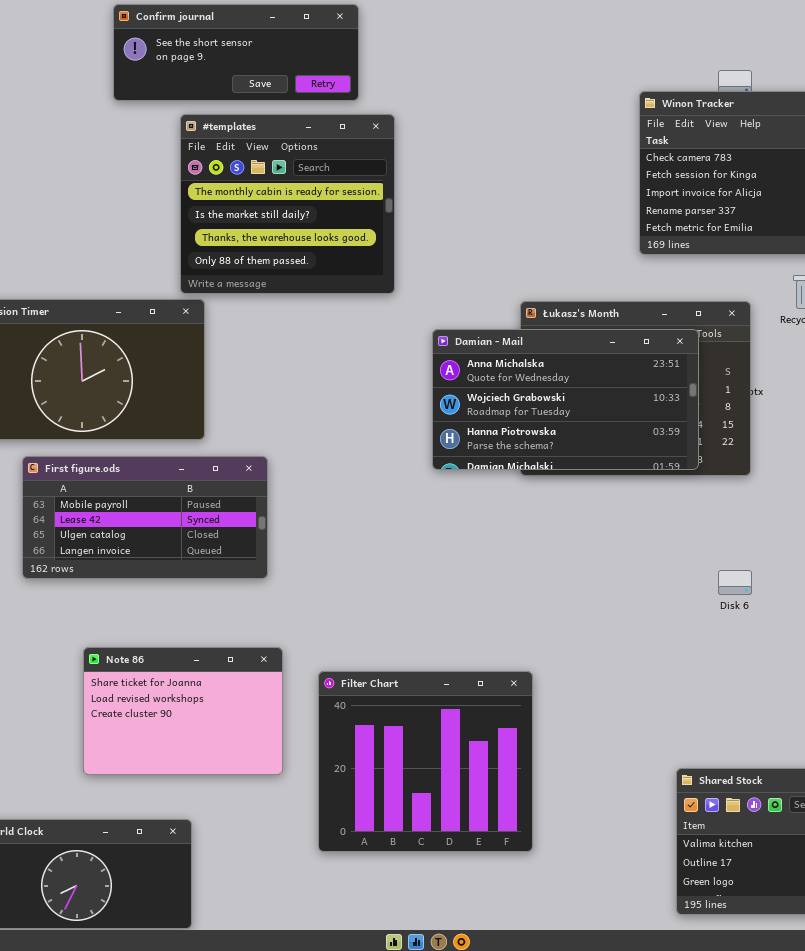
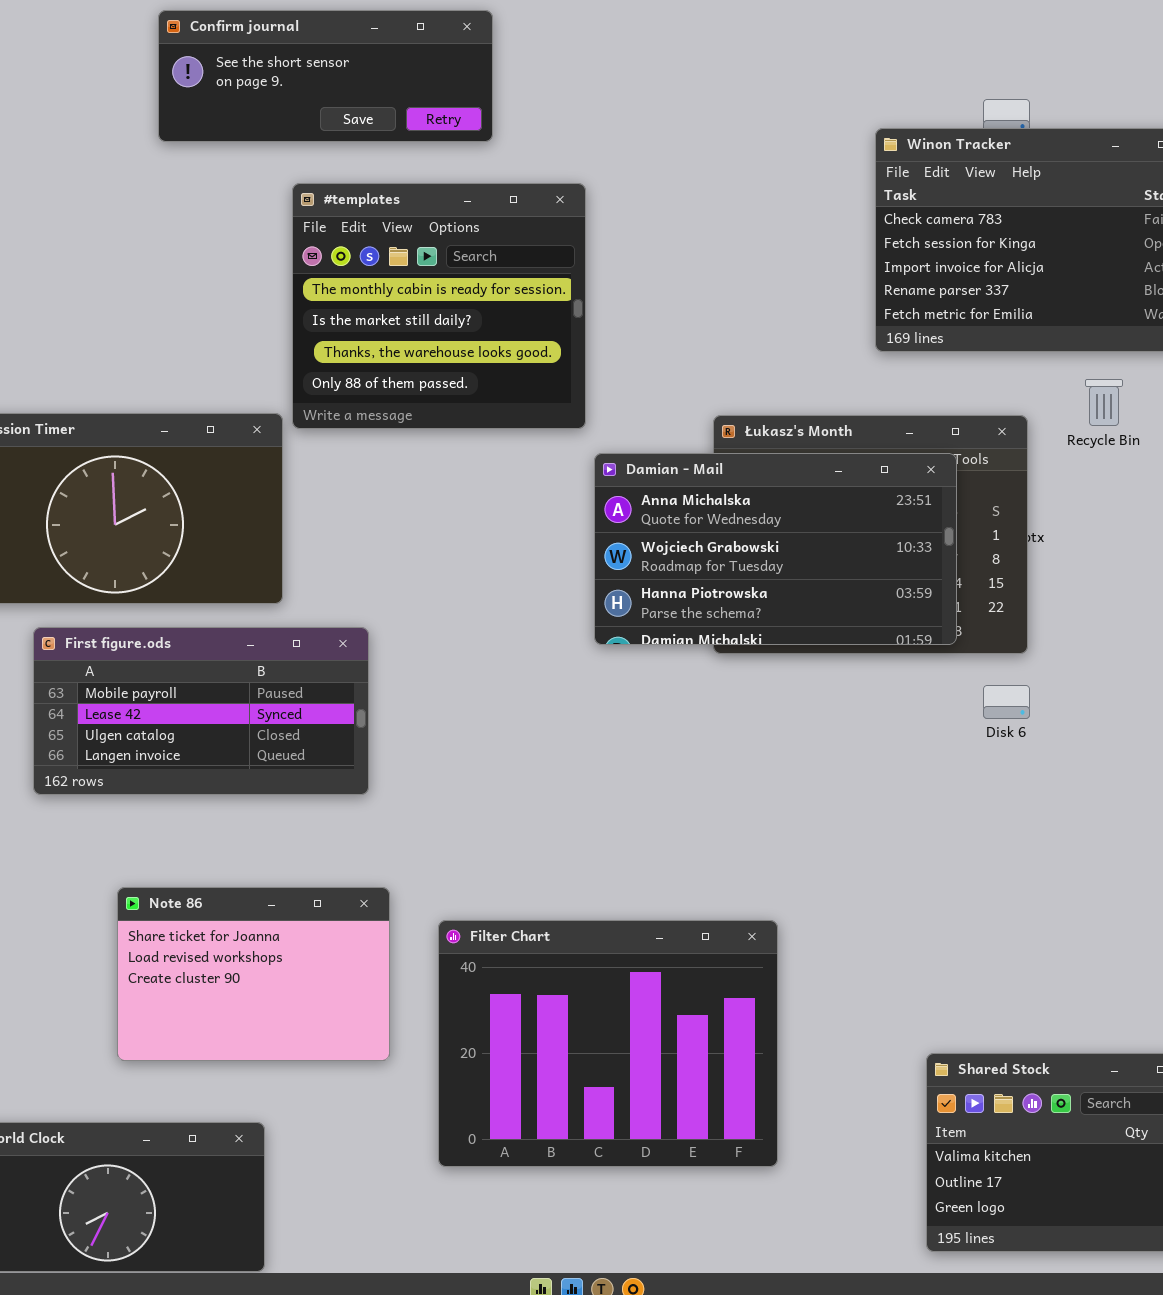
#templates: [180,114,395,294] -> [292,183,586,429], moved
Disk 6: [718,570,752,595] -> [983,685,1030,719], moved
Filter Chart: [318,671,533,852] -> [438,920,778,1167], resized

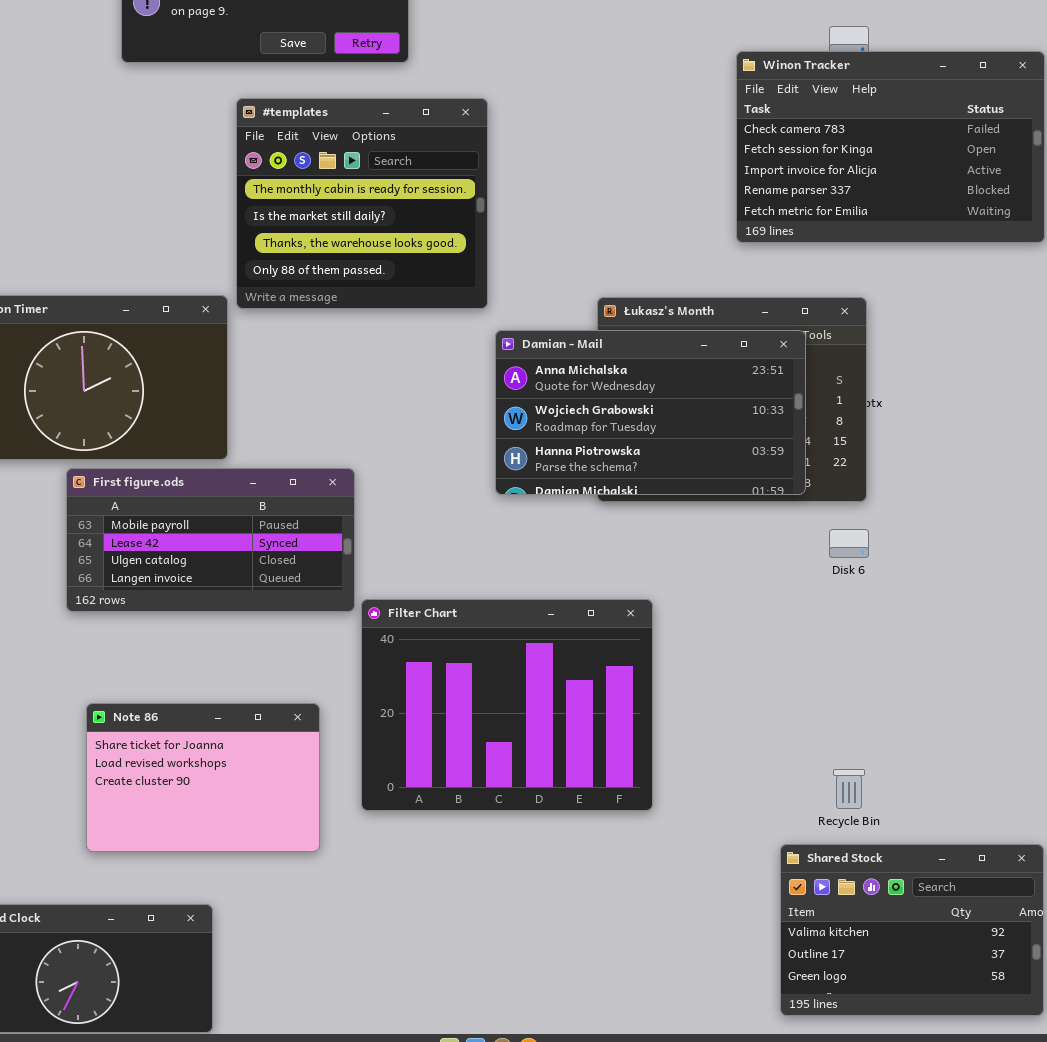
Recycle Bin: [1085,379,1123,426] -> [833,769,865,809], moved
First figure.ods: [33,627,369,795] -> [66,468,355,612], moved
Filter Chart: [438,920,778,1167] -> [361,599,653,811], moved

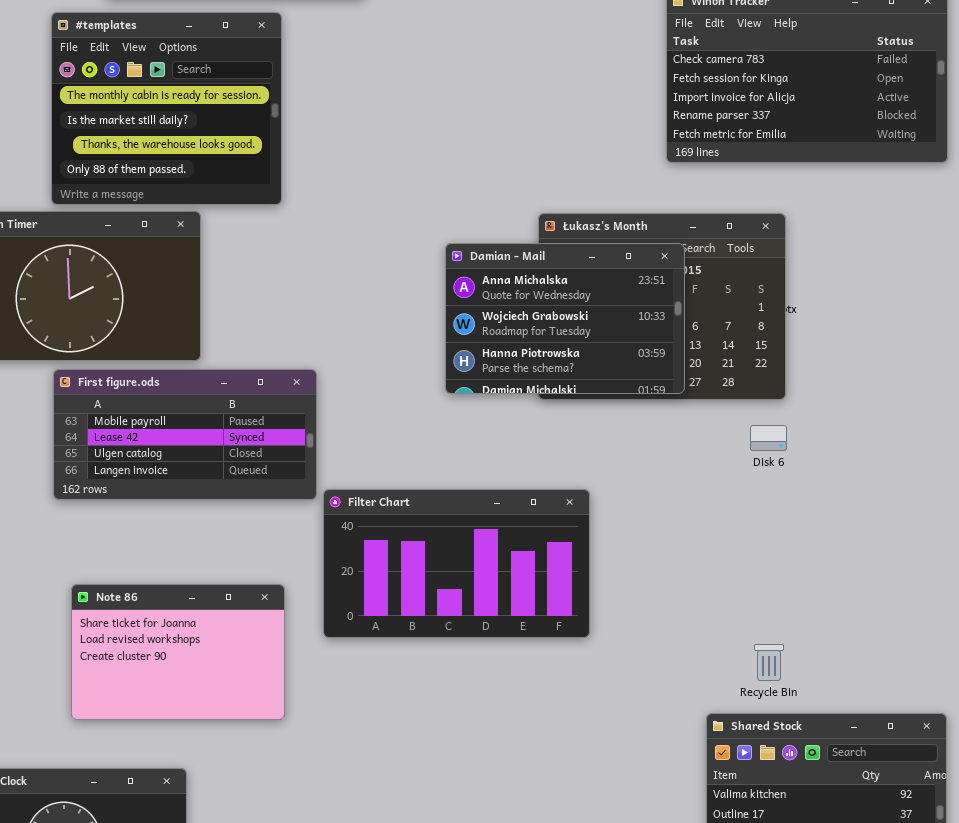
#templates: [236,98,488,309] -> [51,12,282,205], moved
Damian - Mail: [495,330,806,495] -> [445,243,685,394], resized
Filter Chart: [361,599,653,811] -> [323,489,590,638], resized

